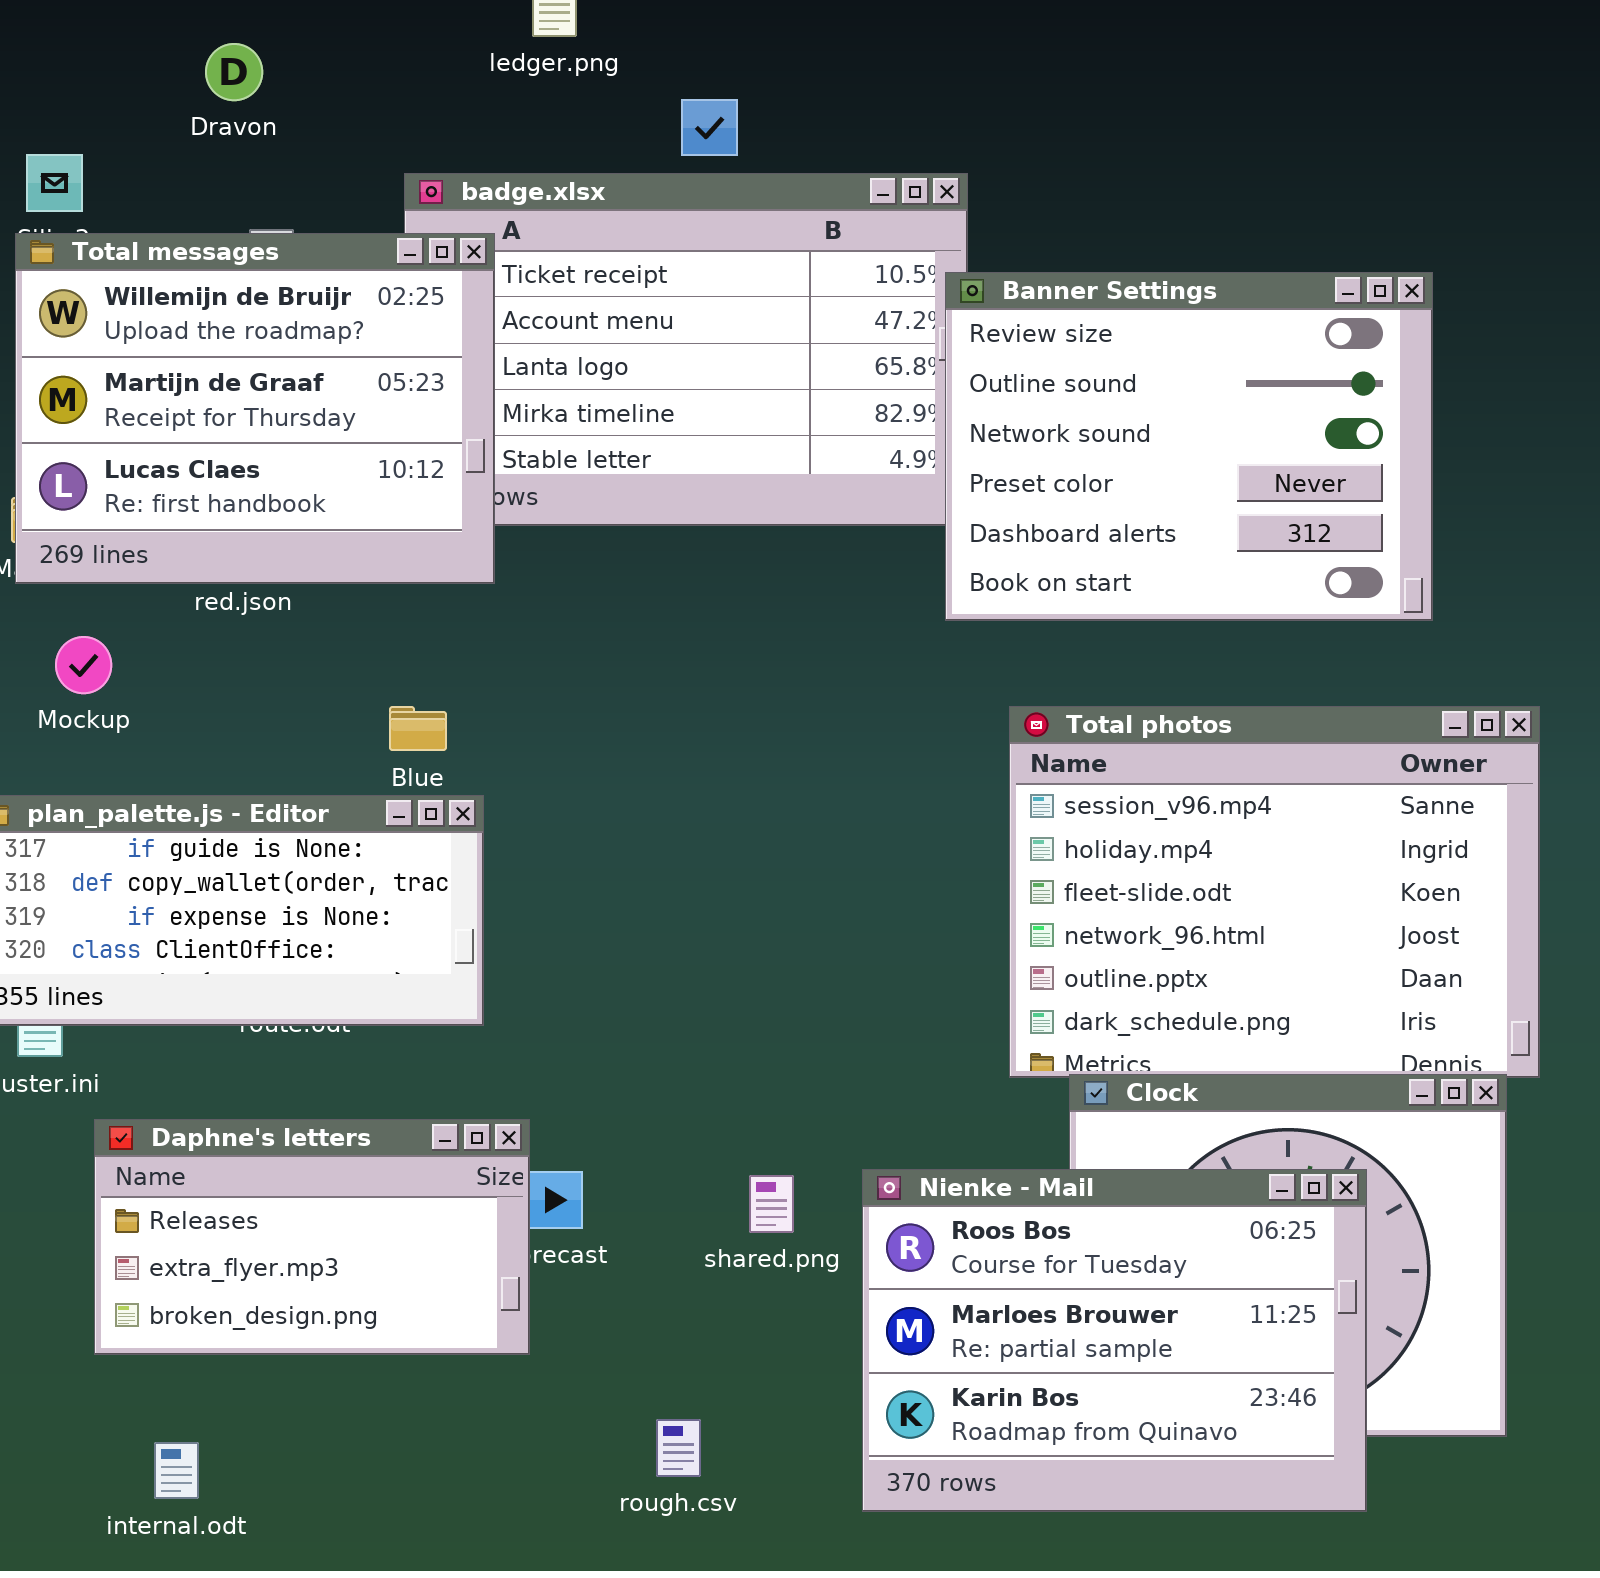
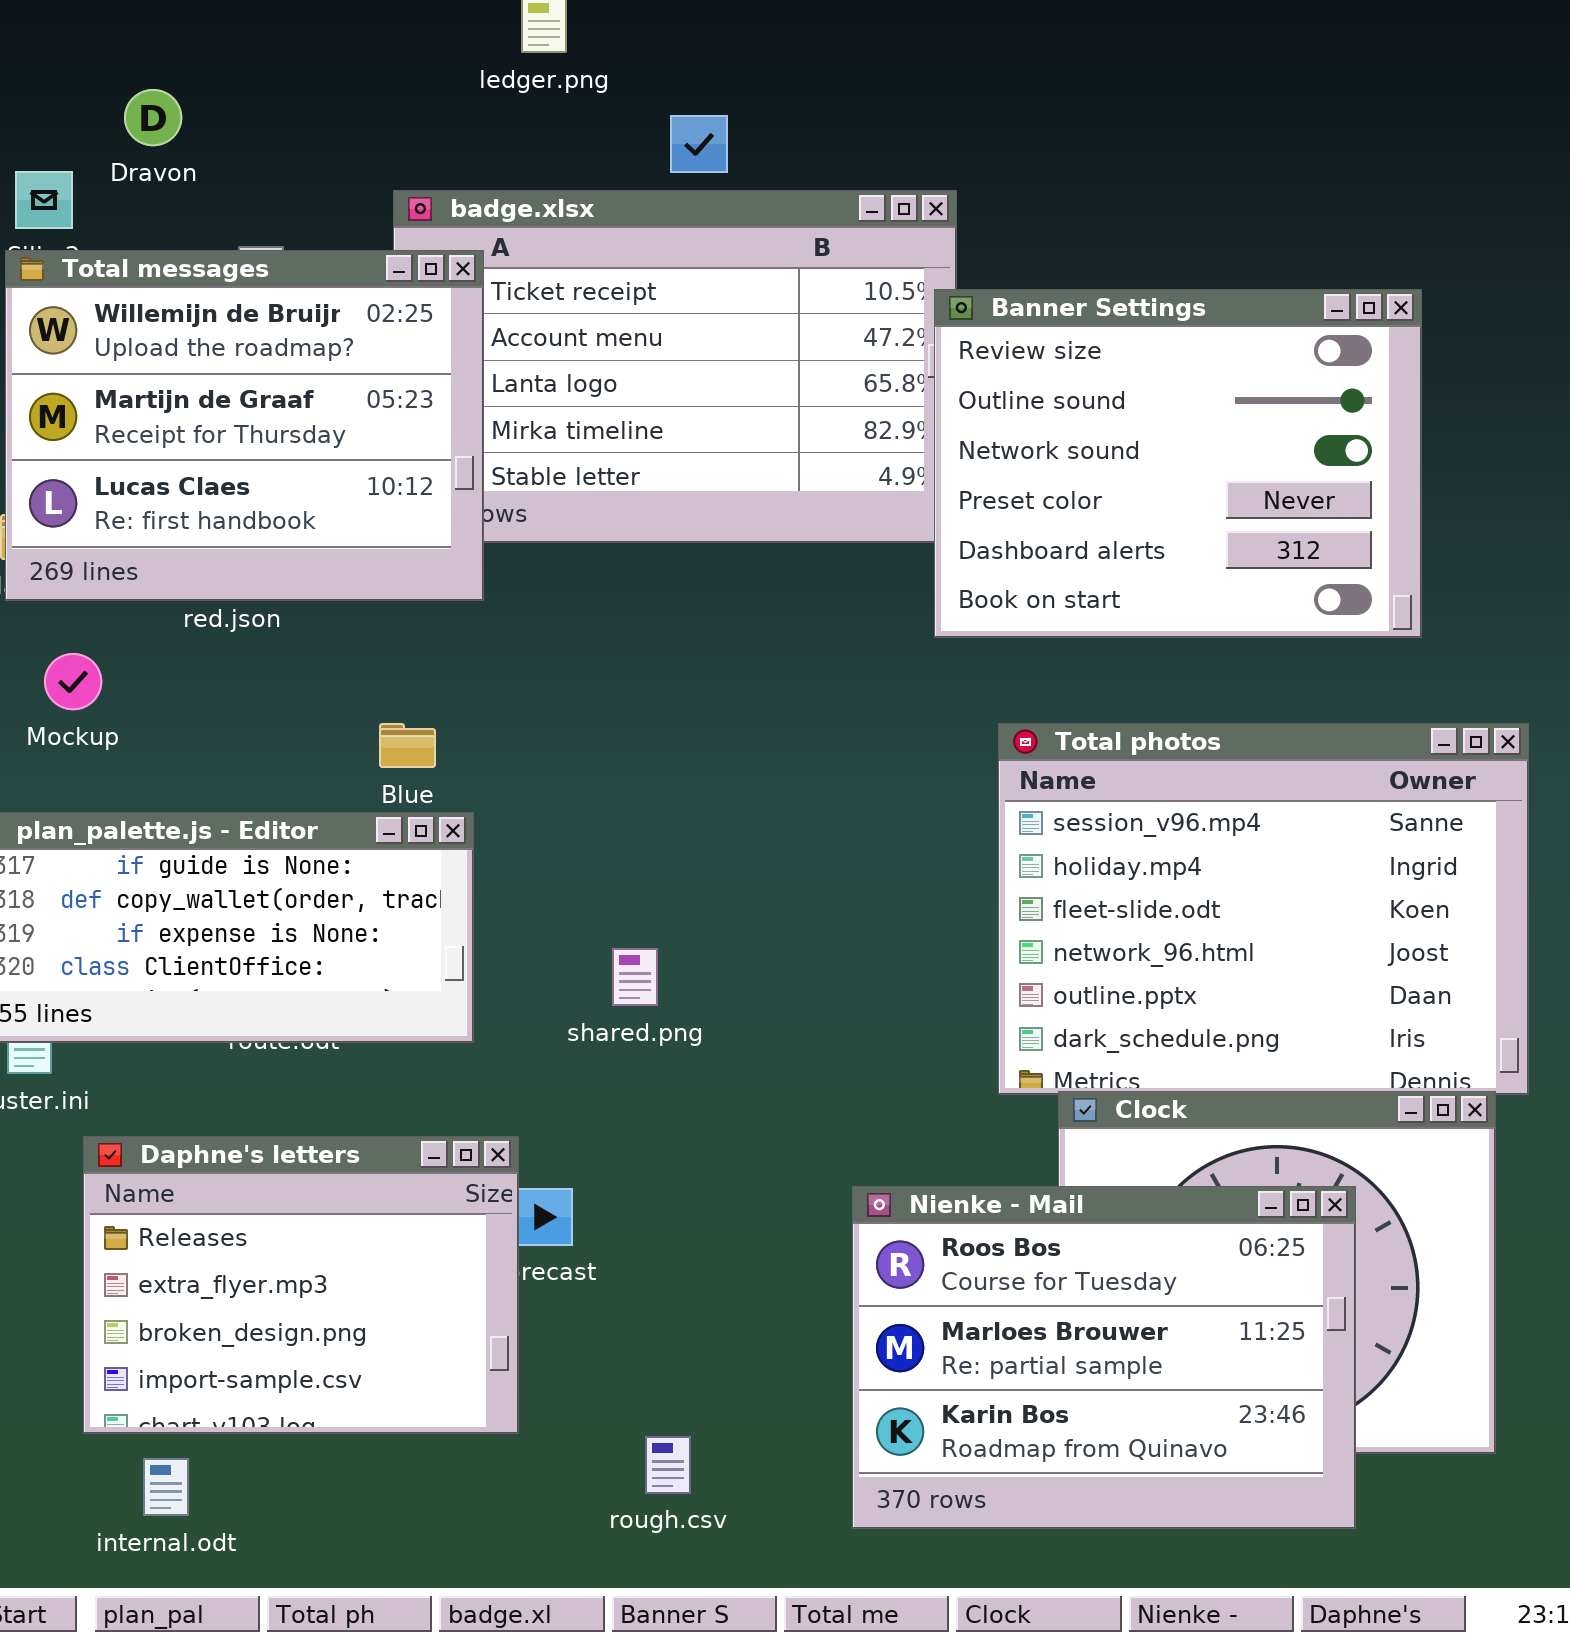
Dravon: [205,43,263,101] -> [124,89,182,146], moved
Daphne's letters: [94,1119,530,1355] -> [83,1136,519,1434], resized
shared.png: [749,1175,794,1233] -> [612,948,658,1006], moved

